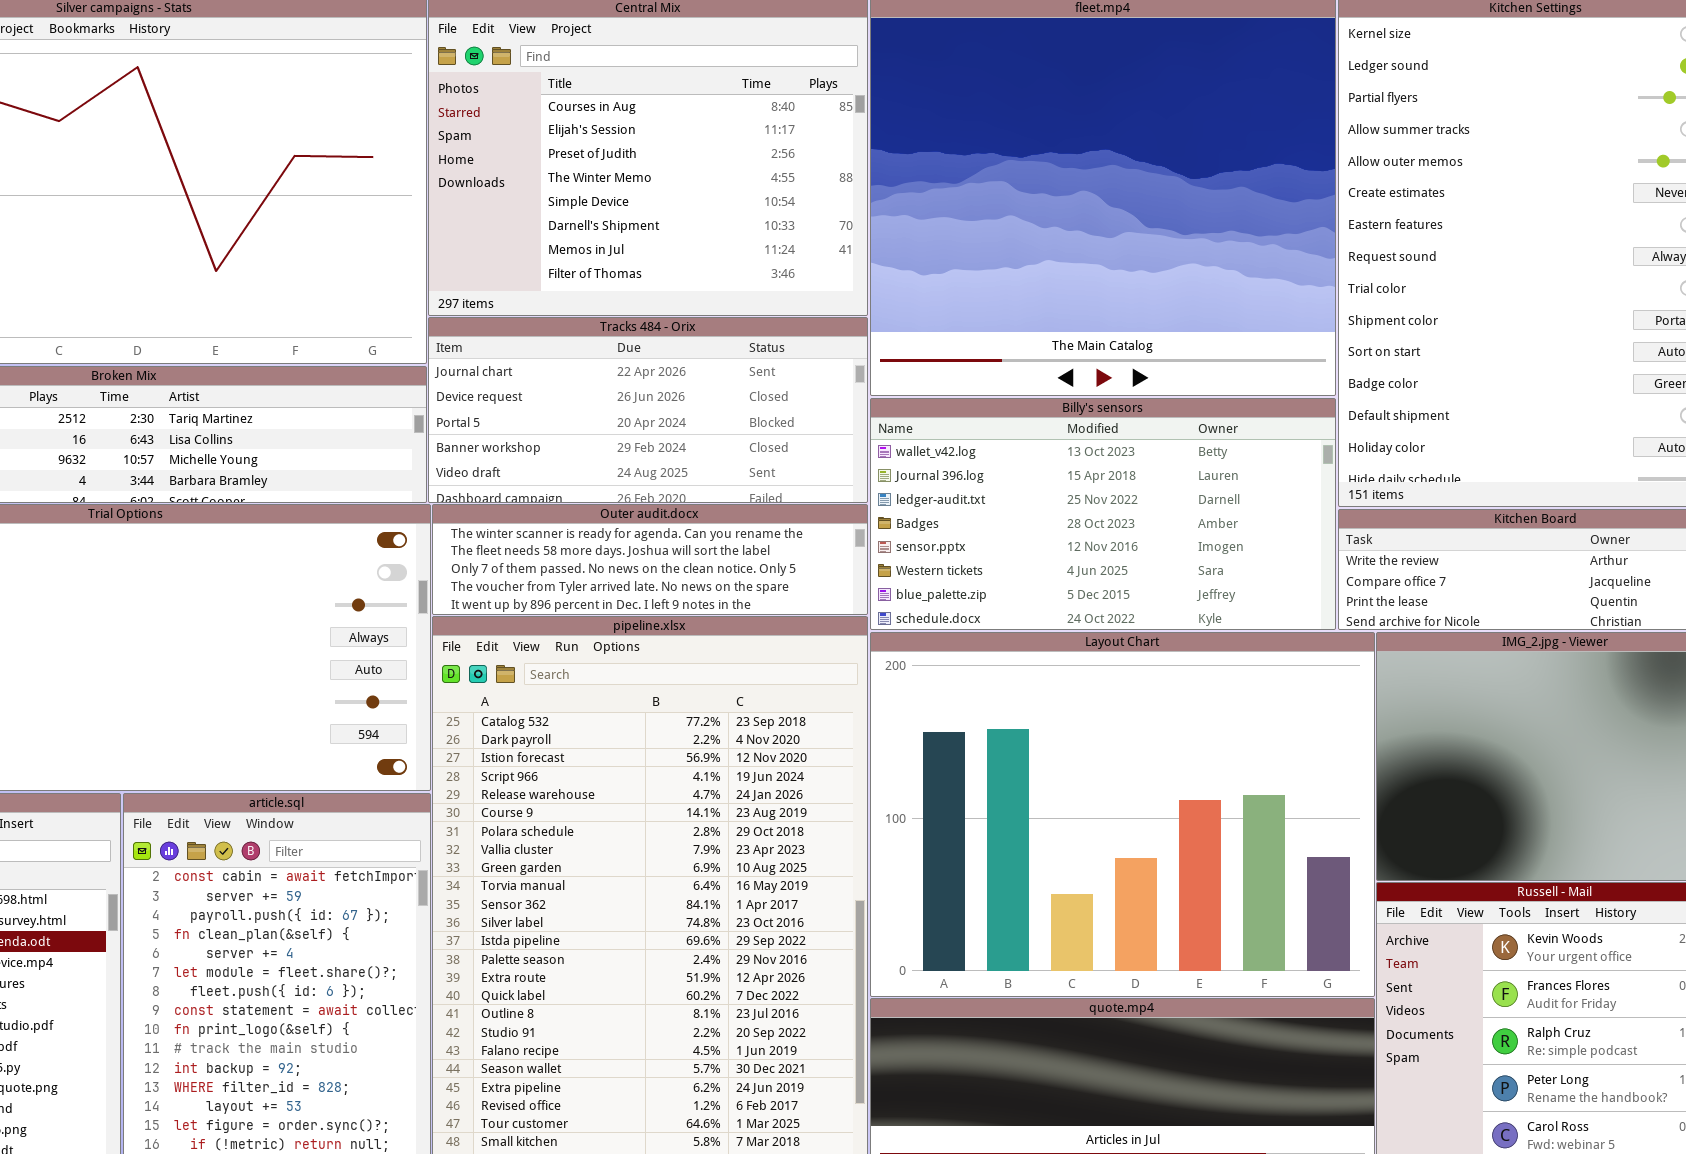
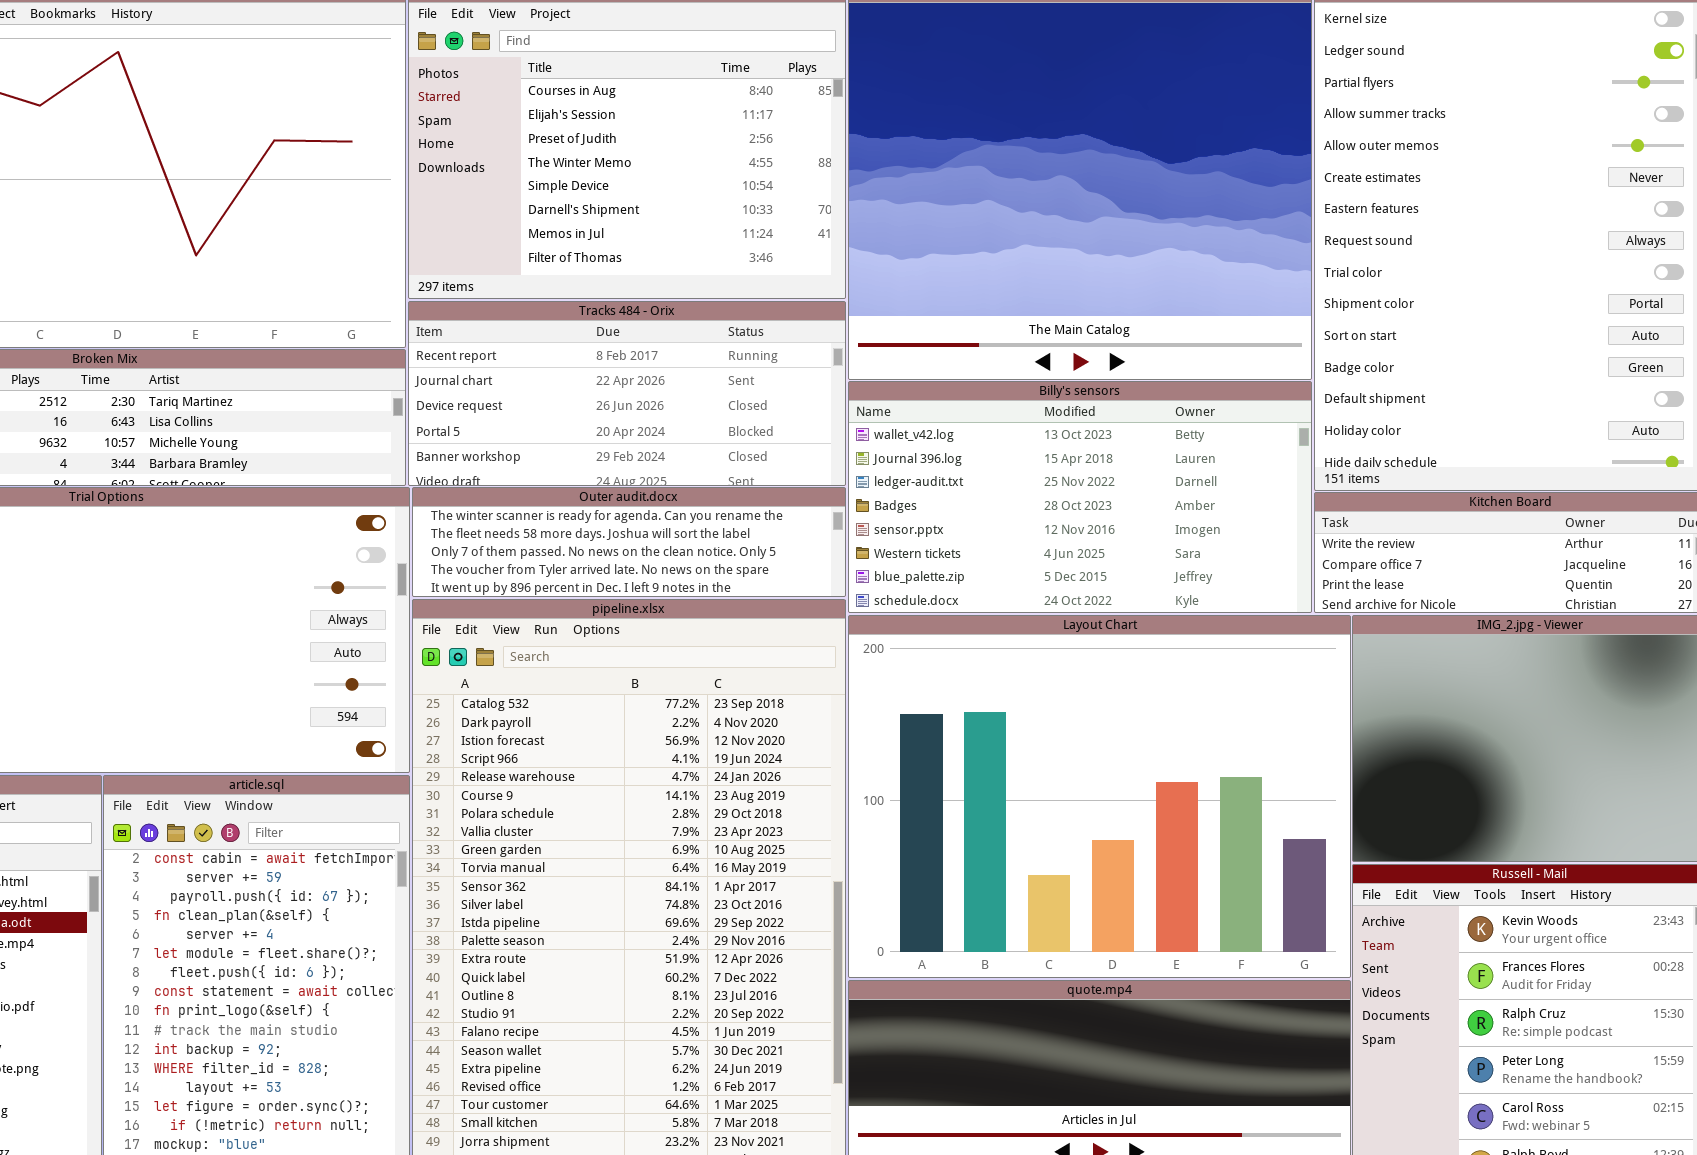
Tracks 484 - Orix: [428,317,868,503] -> [408,301,846,486], scrolled up 1 row

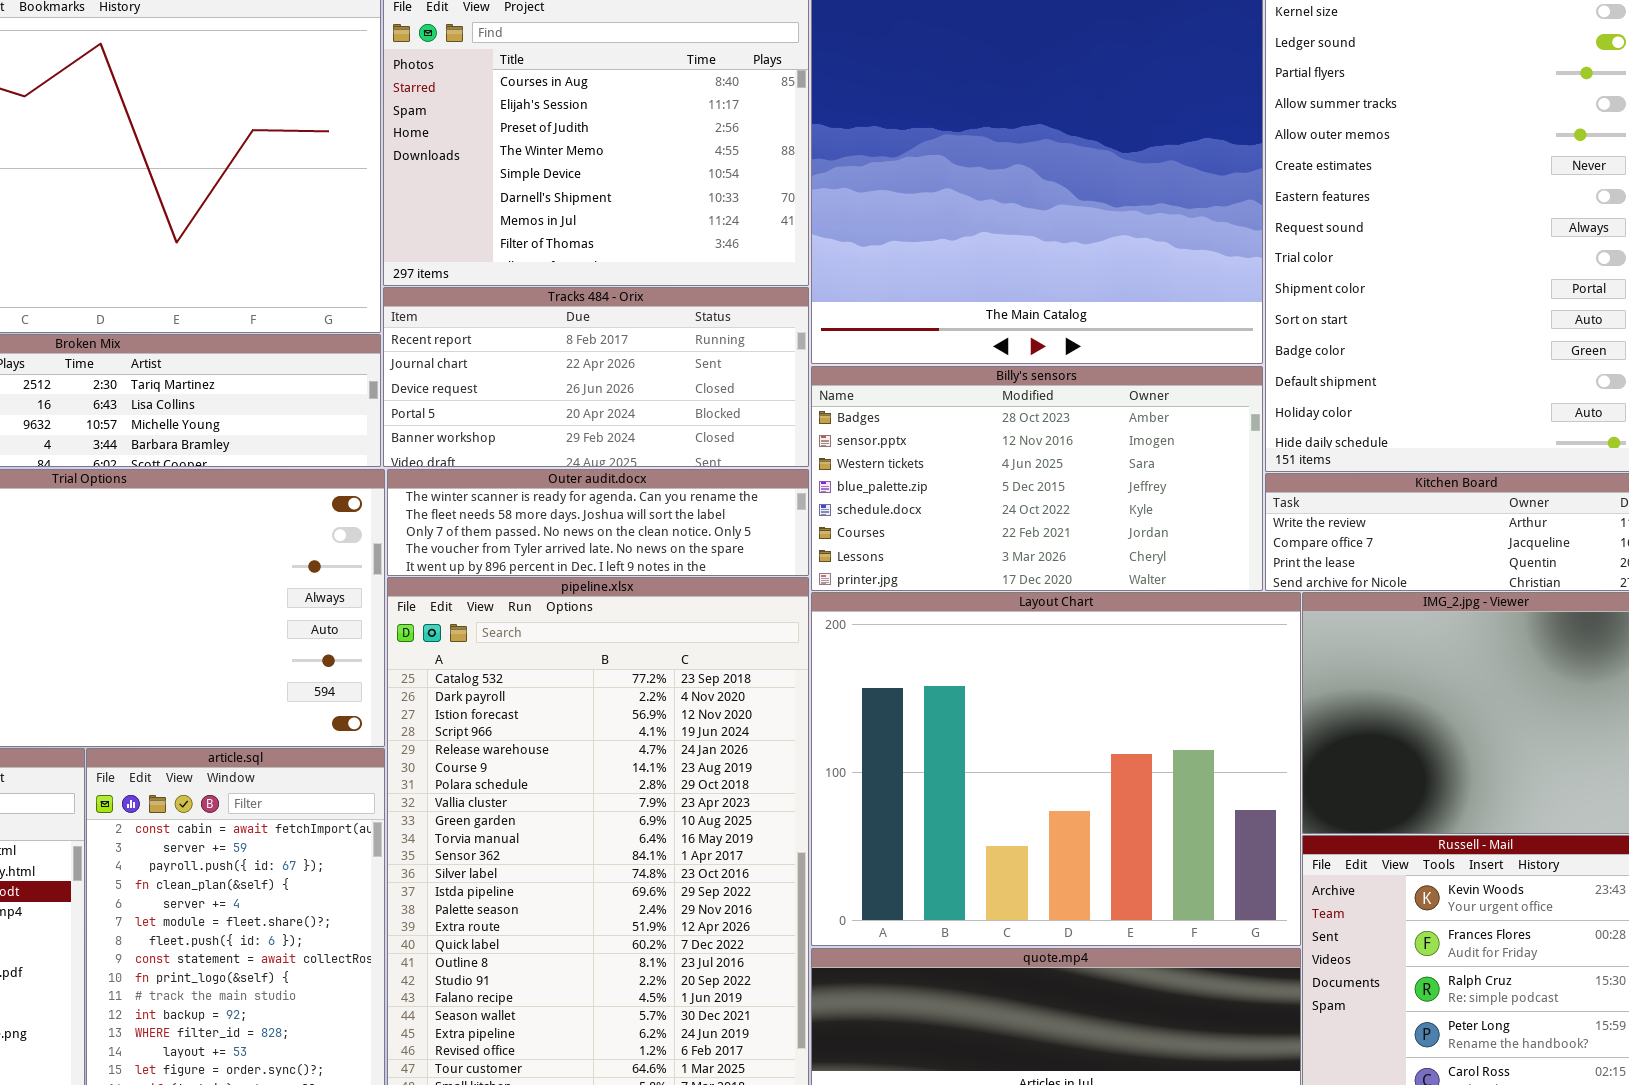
Billy's sensors: [848,381,1312,613] -> [811,366,1263,591], scrolled down 3 rows

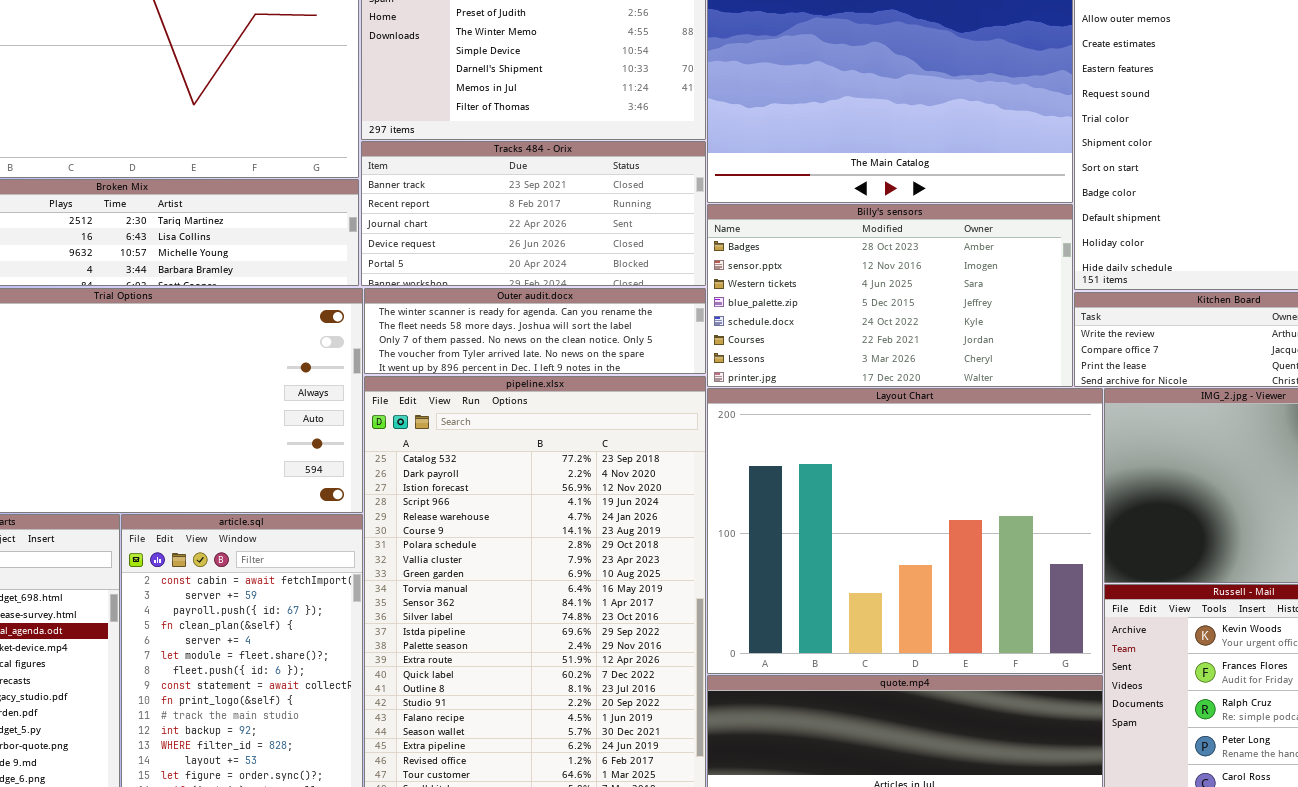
Tracks 484 - Orix: [383,287,809,467] -> [361,141,706,286], scrolled up 1 row

